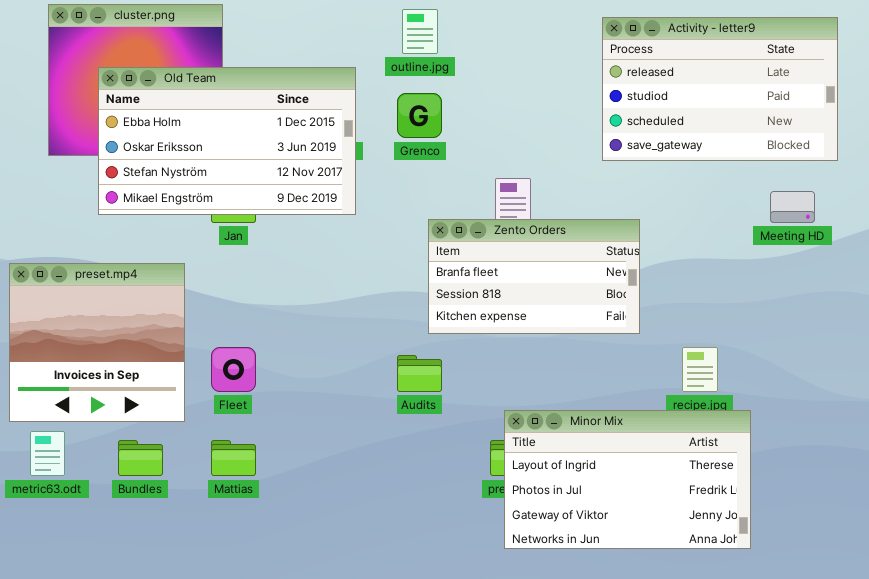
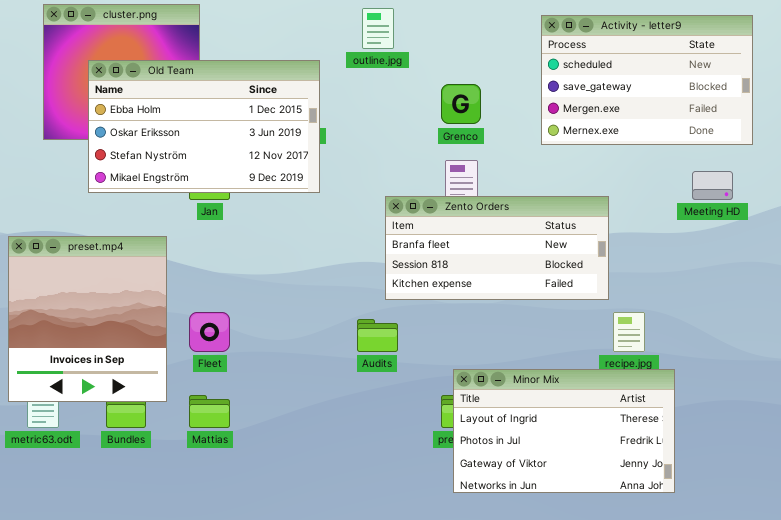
Activity - letter9: [602,17,838,161] -> [541,15,753,145], scrolled down 2 rows
Grenco: [397,93,442,138] -> [441,84,481,124], moved
Zento Orders: [428,219,640,334] -> [385,196,609,300], resized
preset.mp4: [9,263,185,422] -> [8,236,167,402], resized

